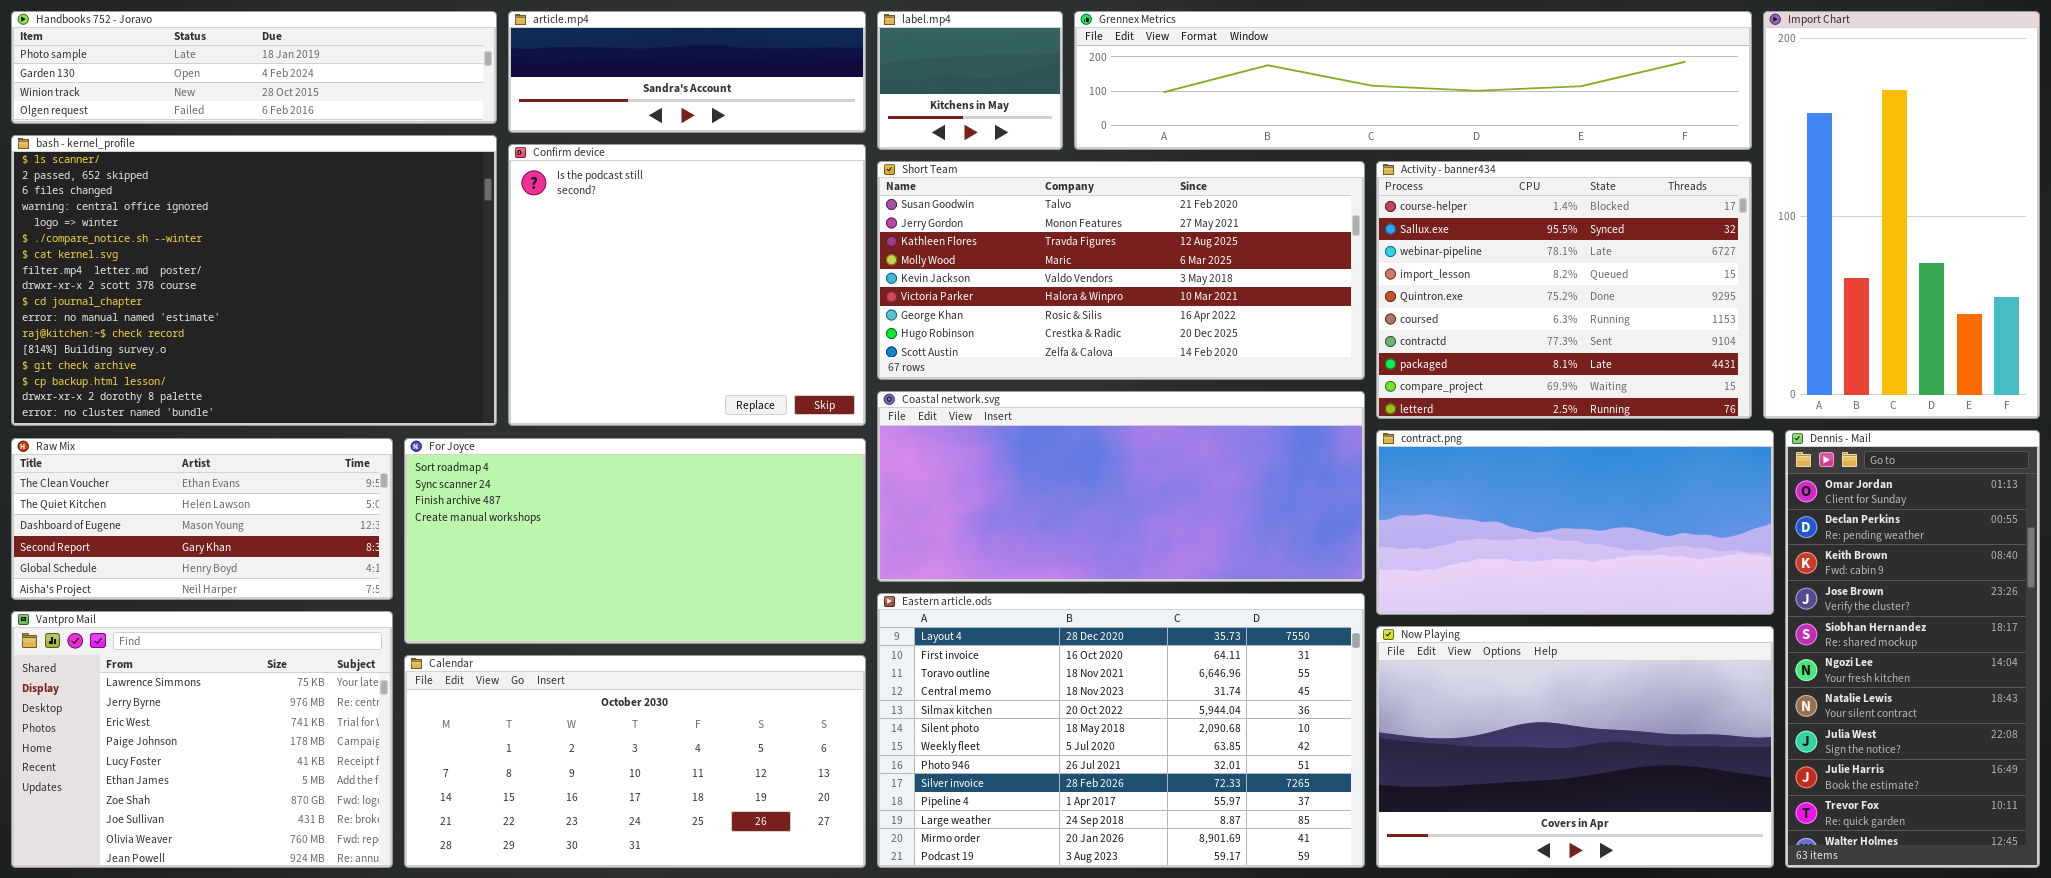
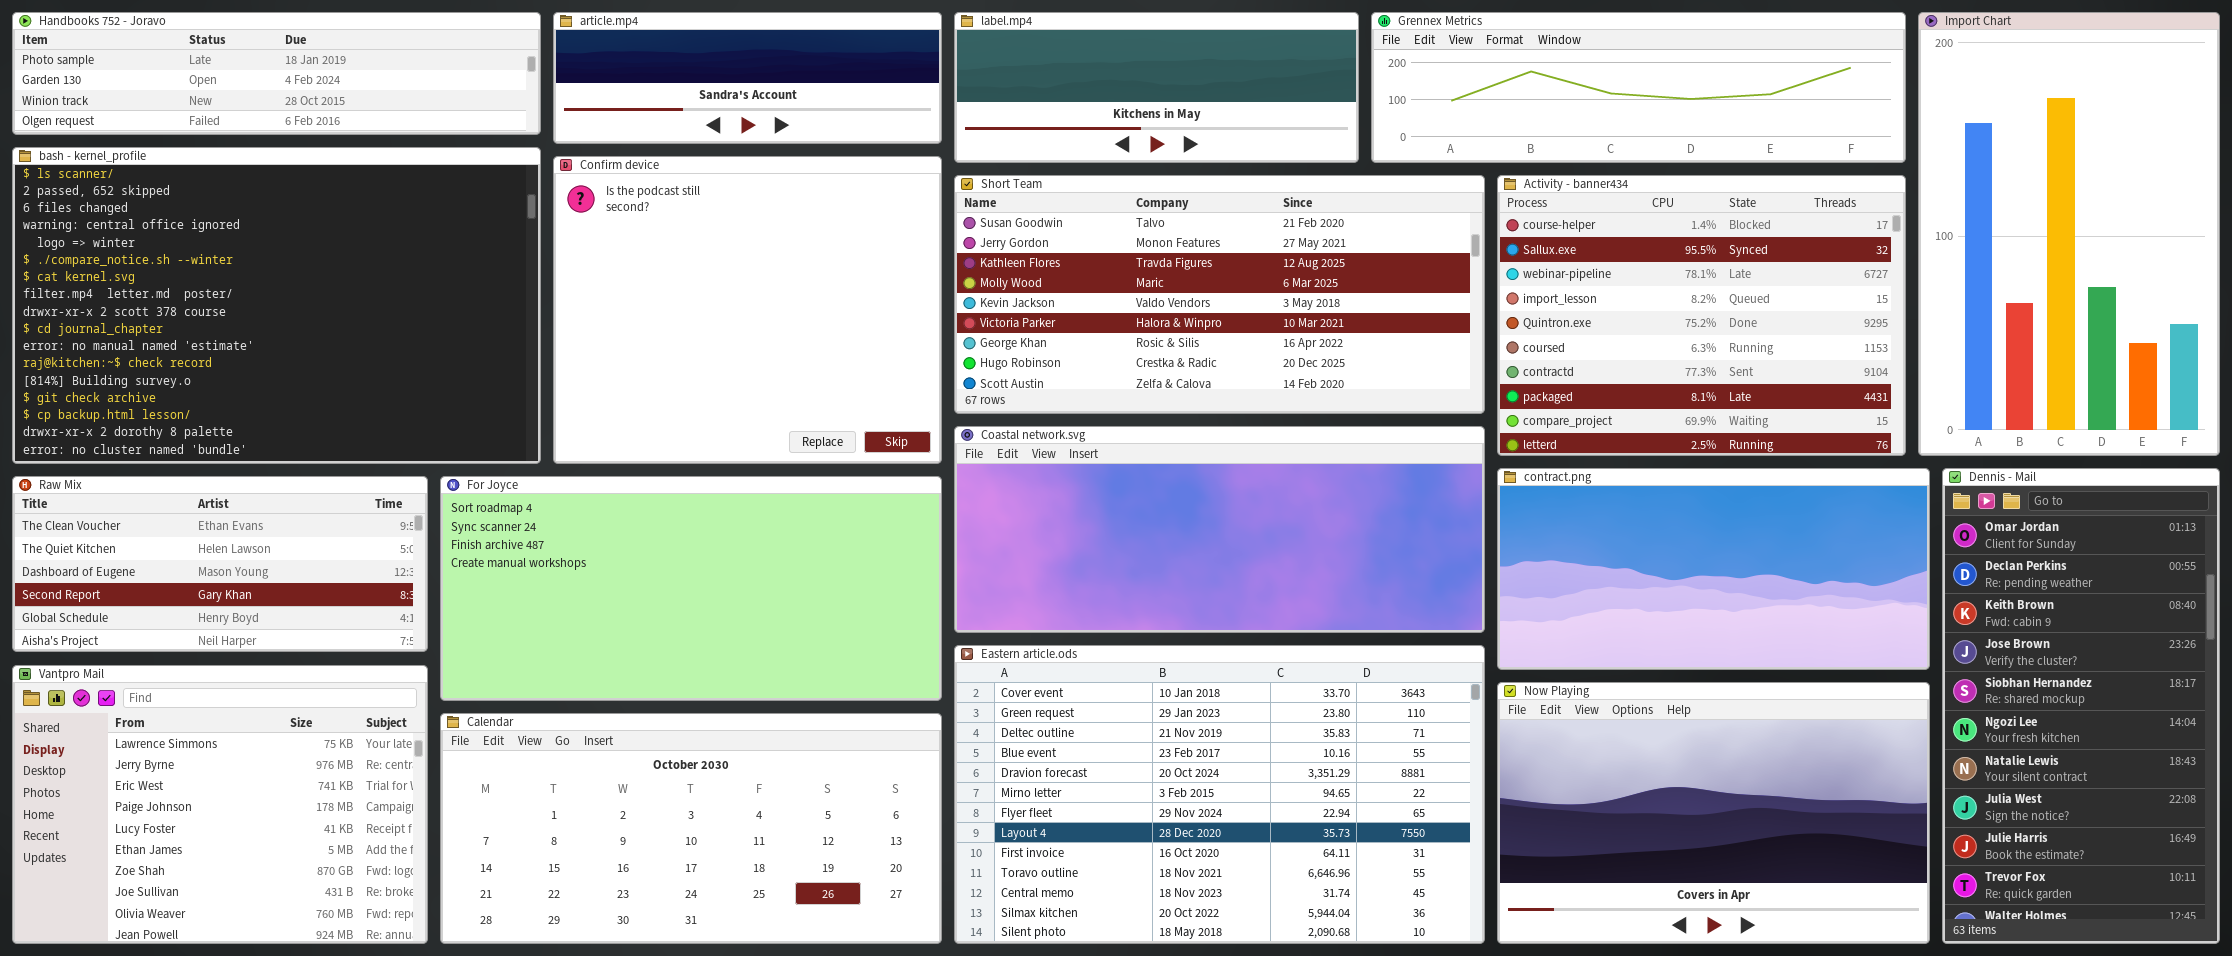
label.mp4: [877,11,1063,150] -> [954,12,1359,163], resized
Grennex Metrics: [1074,11,1752,150] -> [1371,12,1906,163], resized
Eastern article.ods: [877,593,1365,868] -> [954,645,1485,944], scrolled up 7 rows

